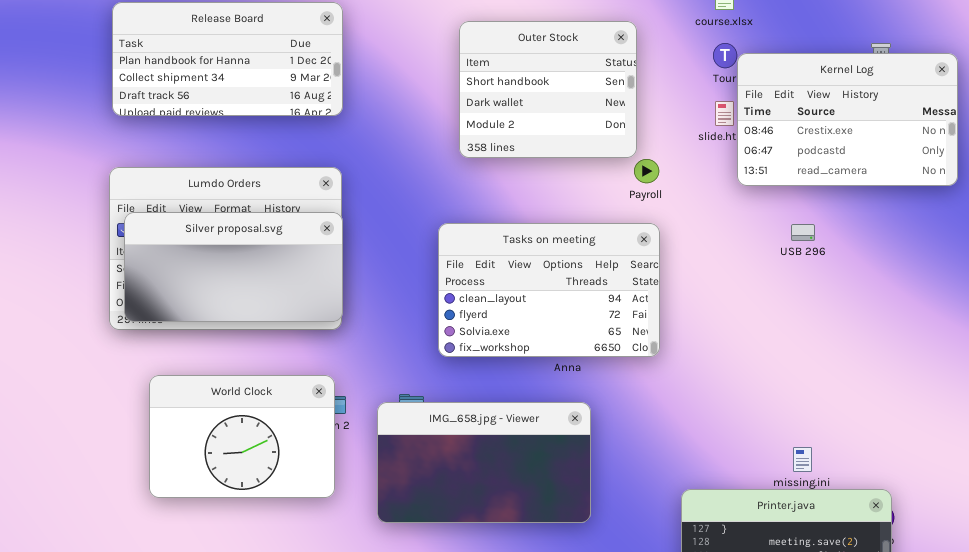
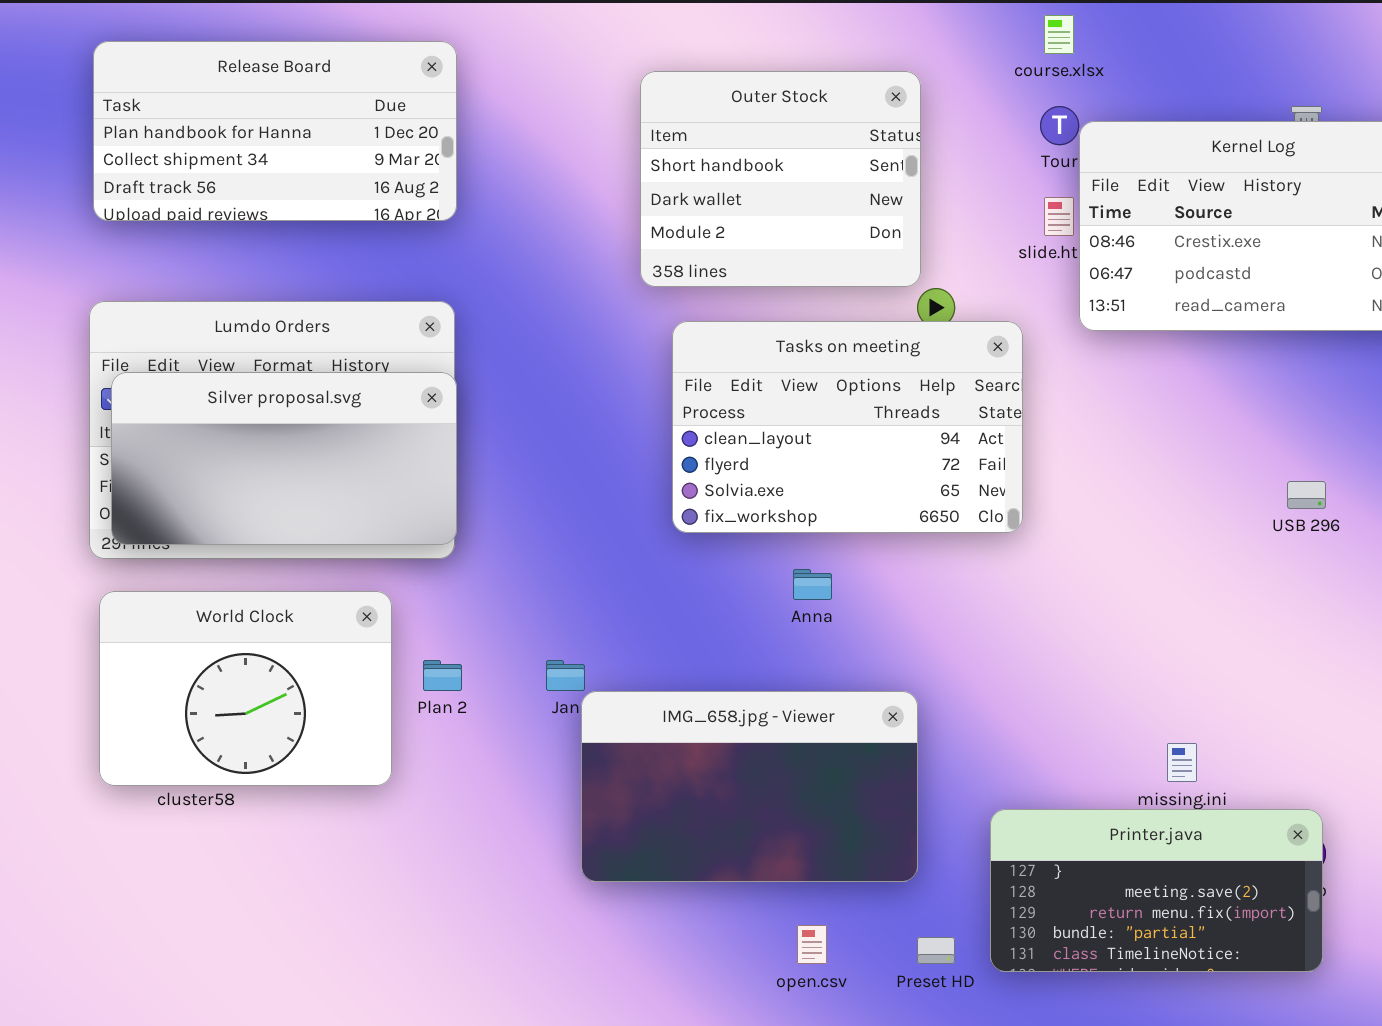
Tasks on meeting: [438,223,660,357] -> [672,321,1023,533], moved
USB 296: [791,224,815,241] -> [1287,481,1326,509], moved
World Clock: [149,375,335,498] -> [99,591,392,786], moved
IMG_658.jpg - Viewer: [377,402,591,523] -> [581,691,918,882], moved

